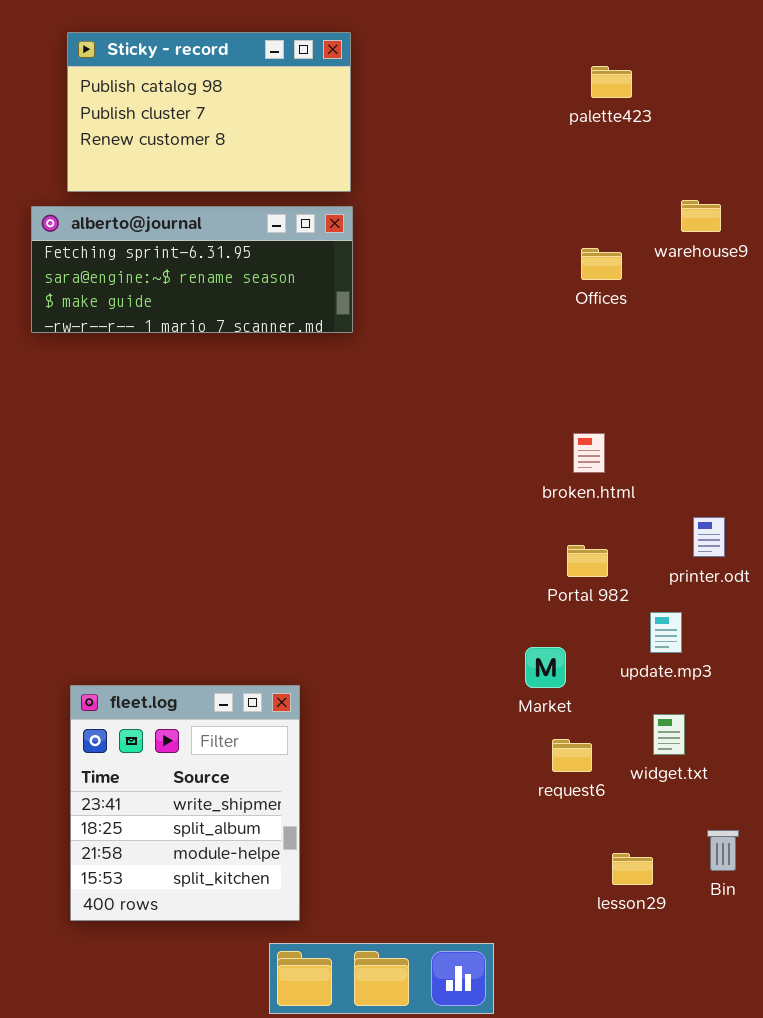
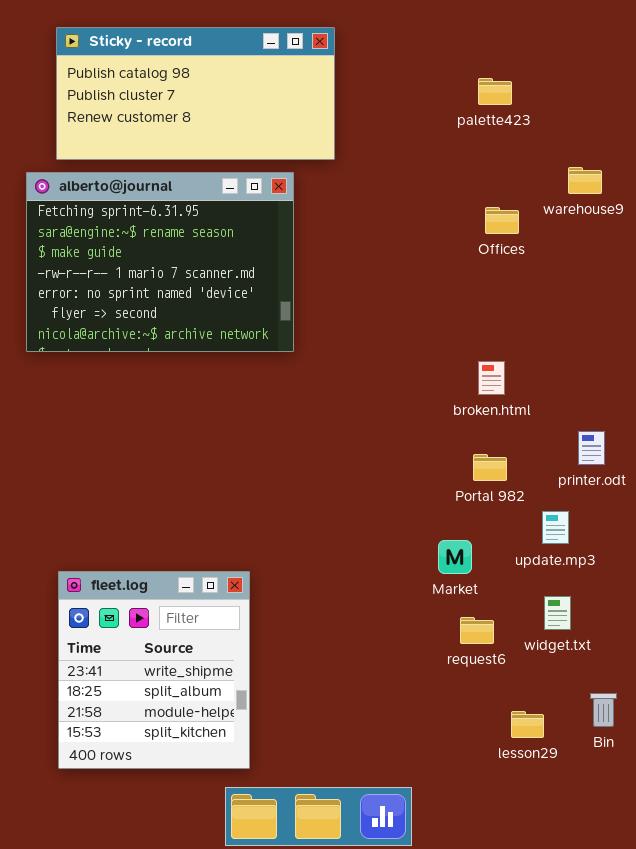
Sticky - record: [67,32,351,192] -> [56,27,335,160], resized
palette423: [591,66,632,98] -> [478,78,512,105], moved
alberto@journal: [31,206,353,333] -> [26,172,294,352], resized

